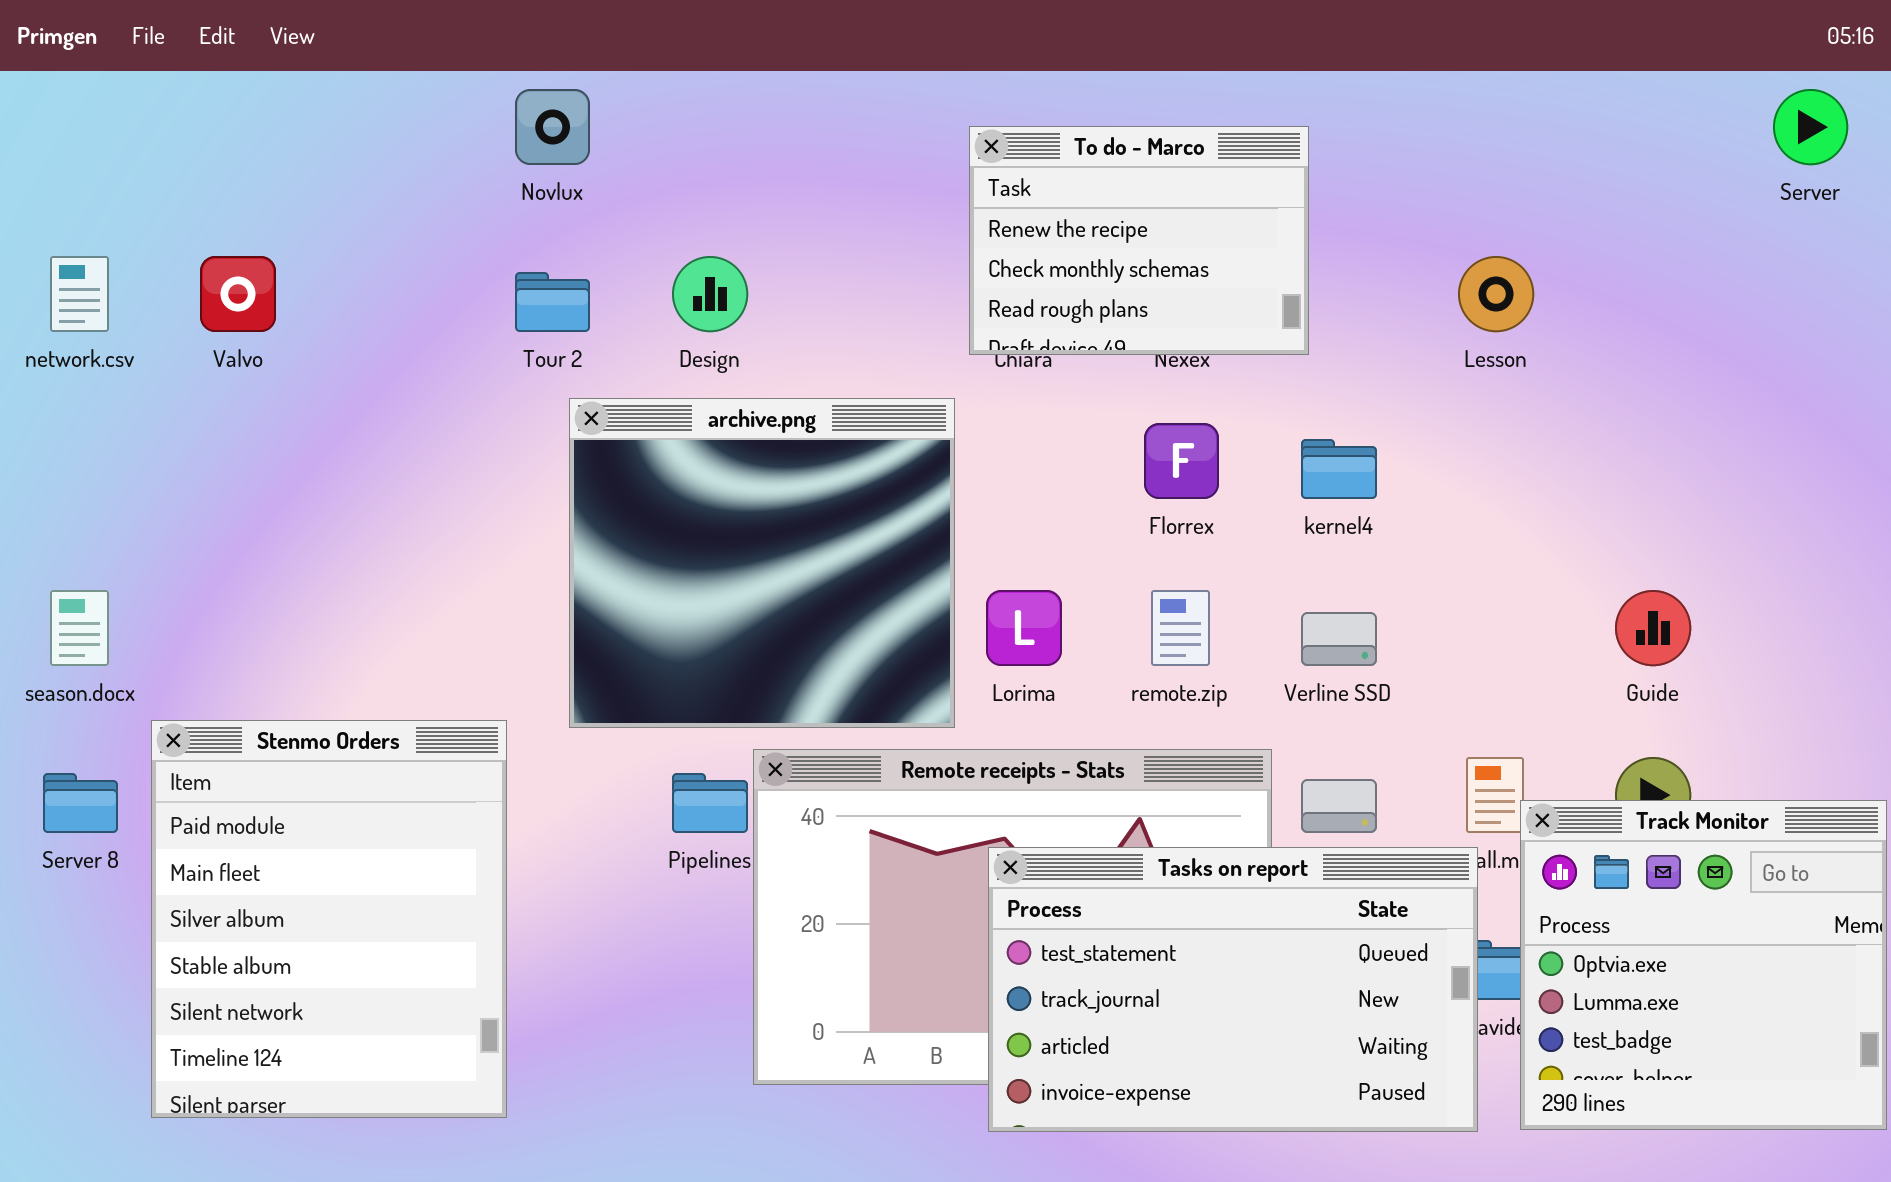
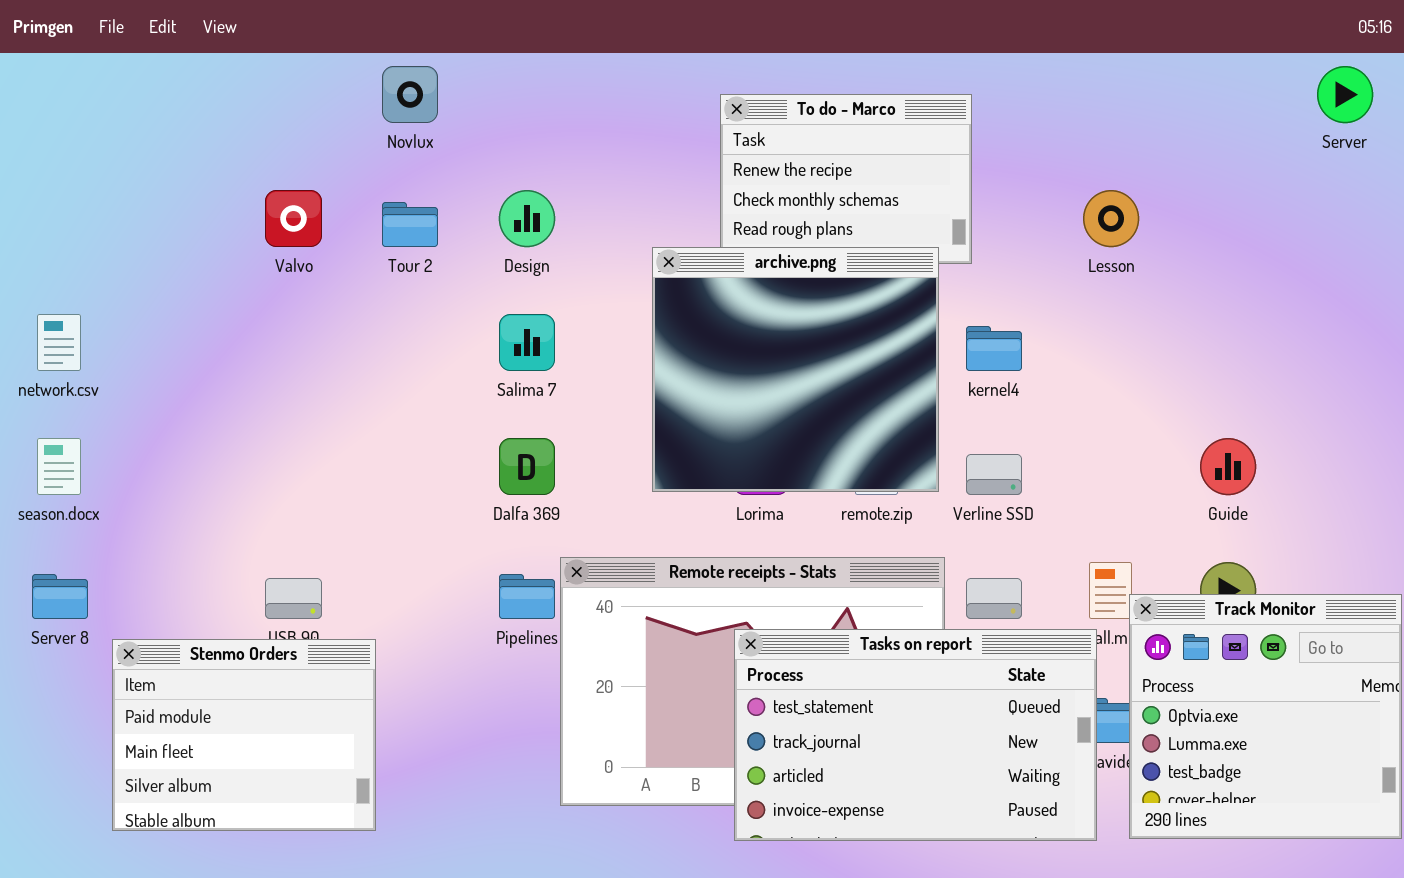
network.csv: [50,256,109,332] -> [37,314,81,371], moved
Valvo: [200,256,276,332] -> [265,190,322,247], moved
archive.png: [569,398,955,728] -> [652,247,939,492], moved
Stenmo Orders: [151,720,507,1118] -> [112,639,376,831], resized

